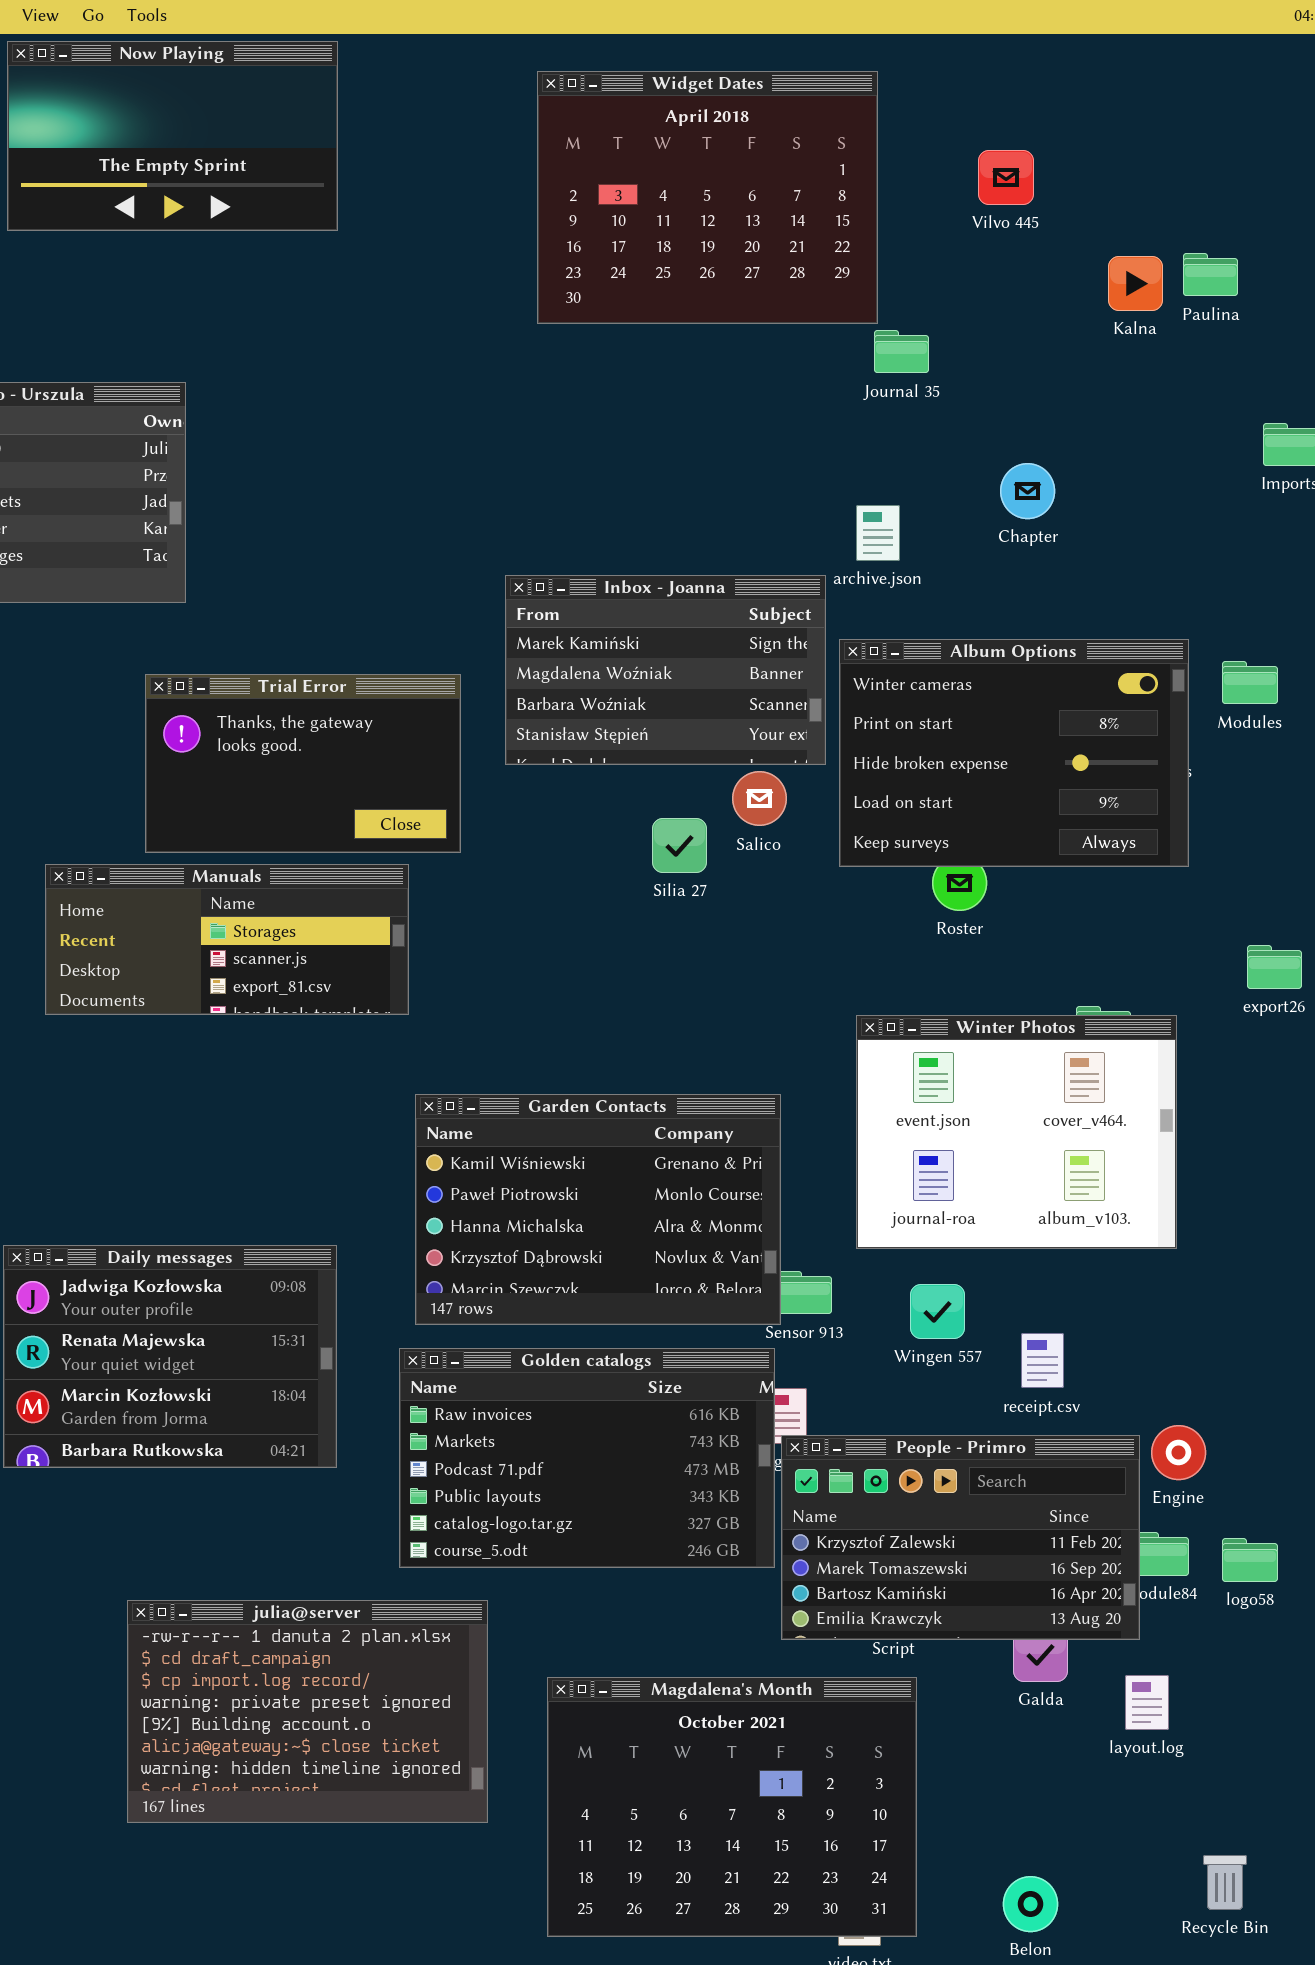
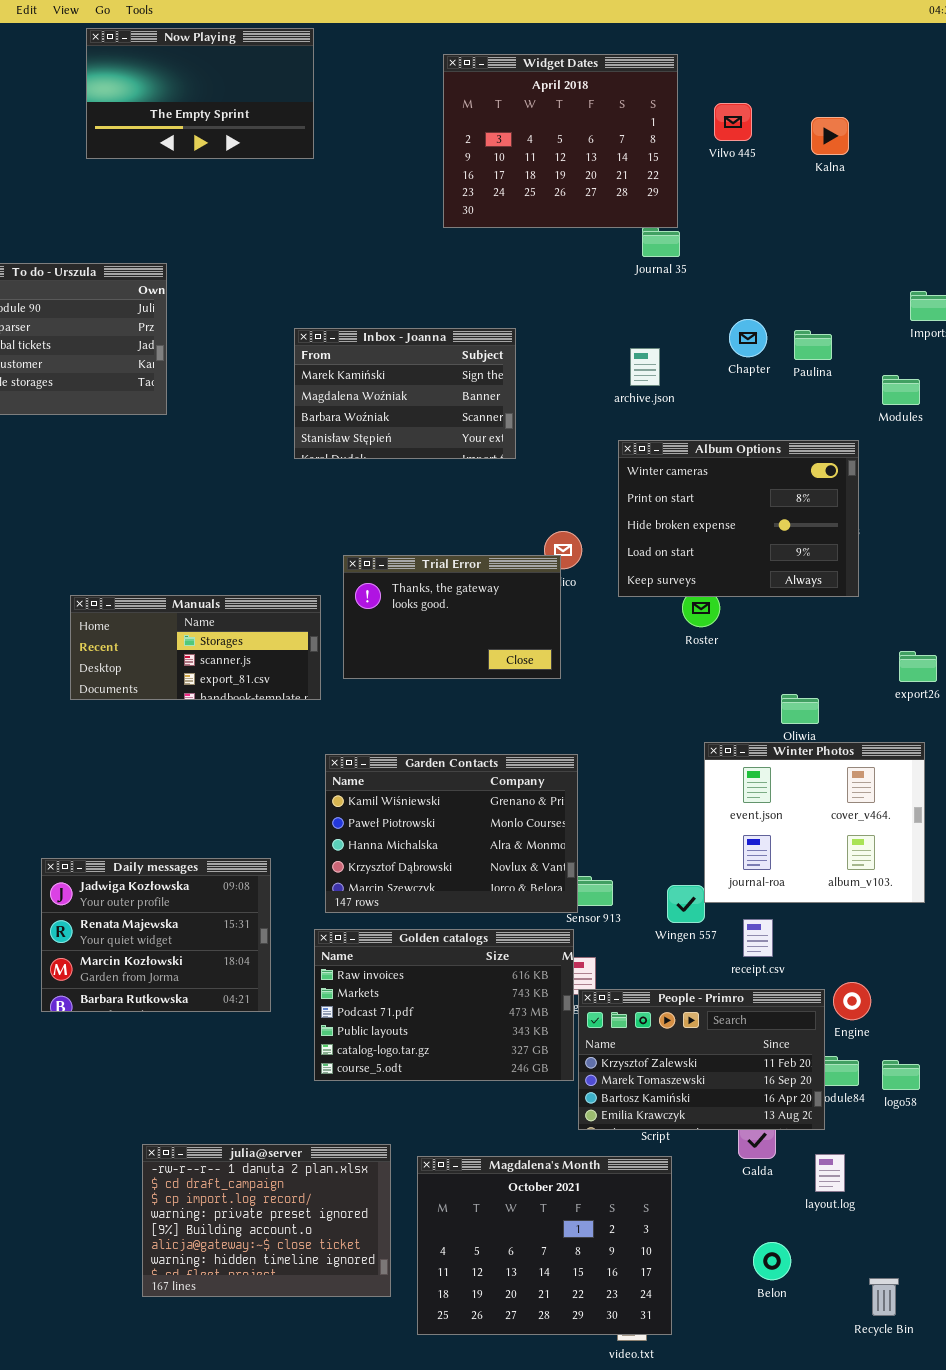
Now Playing: [7,41,338,231] -> [86,28,314,159], moved
Widget Dates: [537,71,878,324] -> [443,54,678,228], moved
Paulina: [1183,253,1238,296] -> [794,330,832,360], moved
Kalna: [1108,256,1163,311] -> [811,117,849,155], moved
Inbox - Joanna: [505,575,826,765] -> [294,328,516,459], moved
Modules: [1222,661,1278,704] -> [882,375,920,405], moved
Trial Error: [145,674,461,853] -> [343,555,561,679], moved
Winter Photos: [856,1015,1177,1249] -> [704,742,925,903], moved
julia@server: [127,1600,488,1823] -> [142,1144,391,1297], moved
Belon: [1003,1876,1058,1932] -> [753,1242,791,1280], moved

